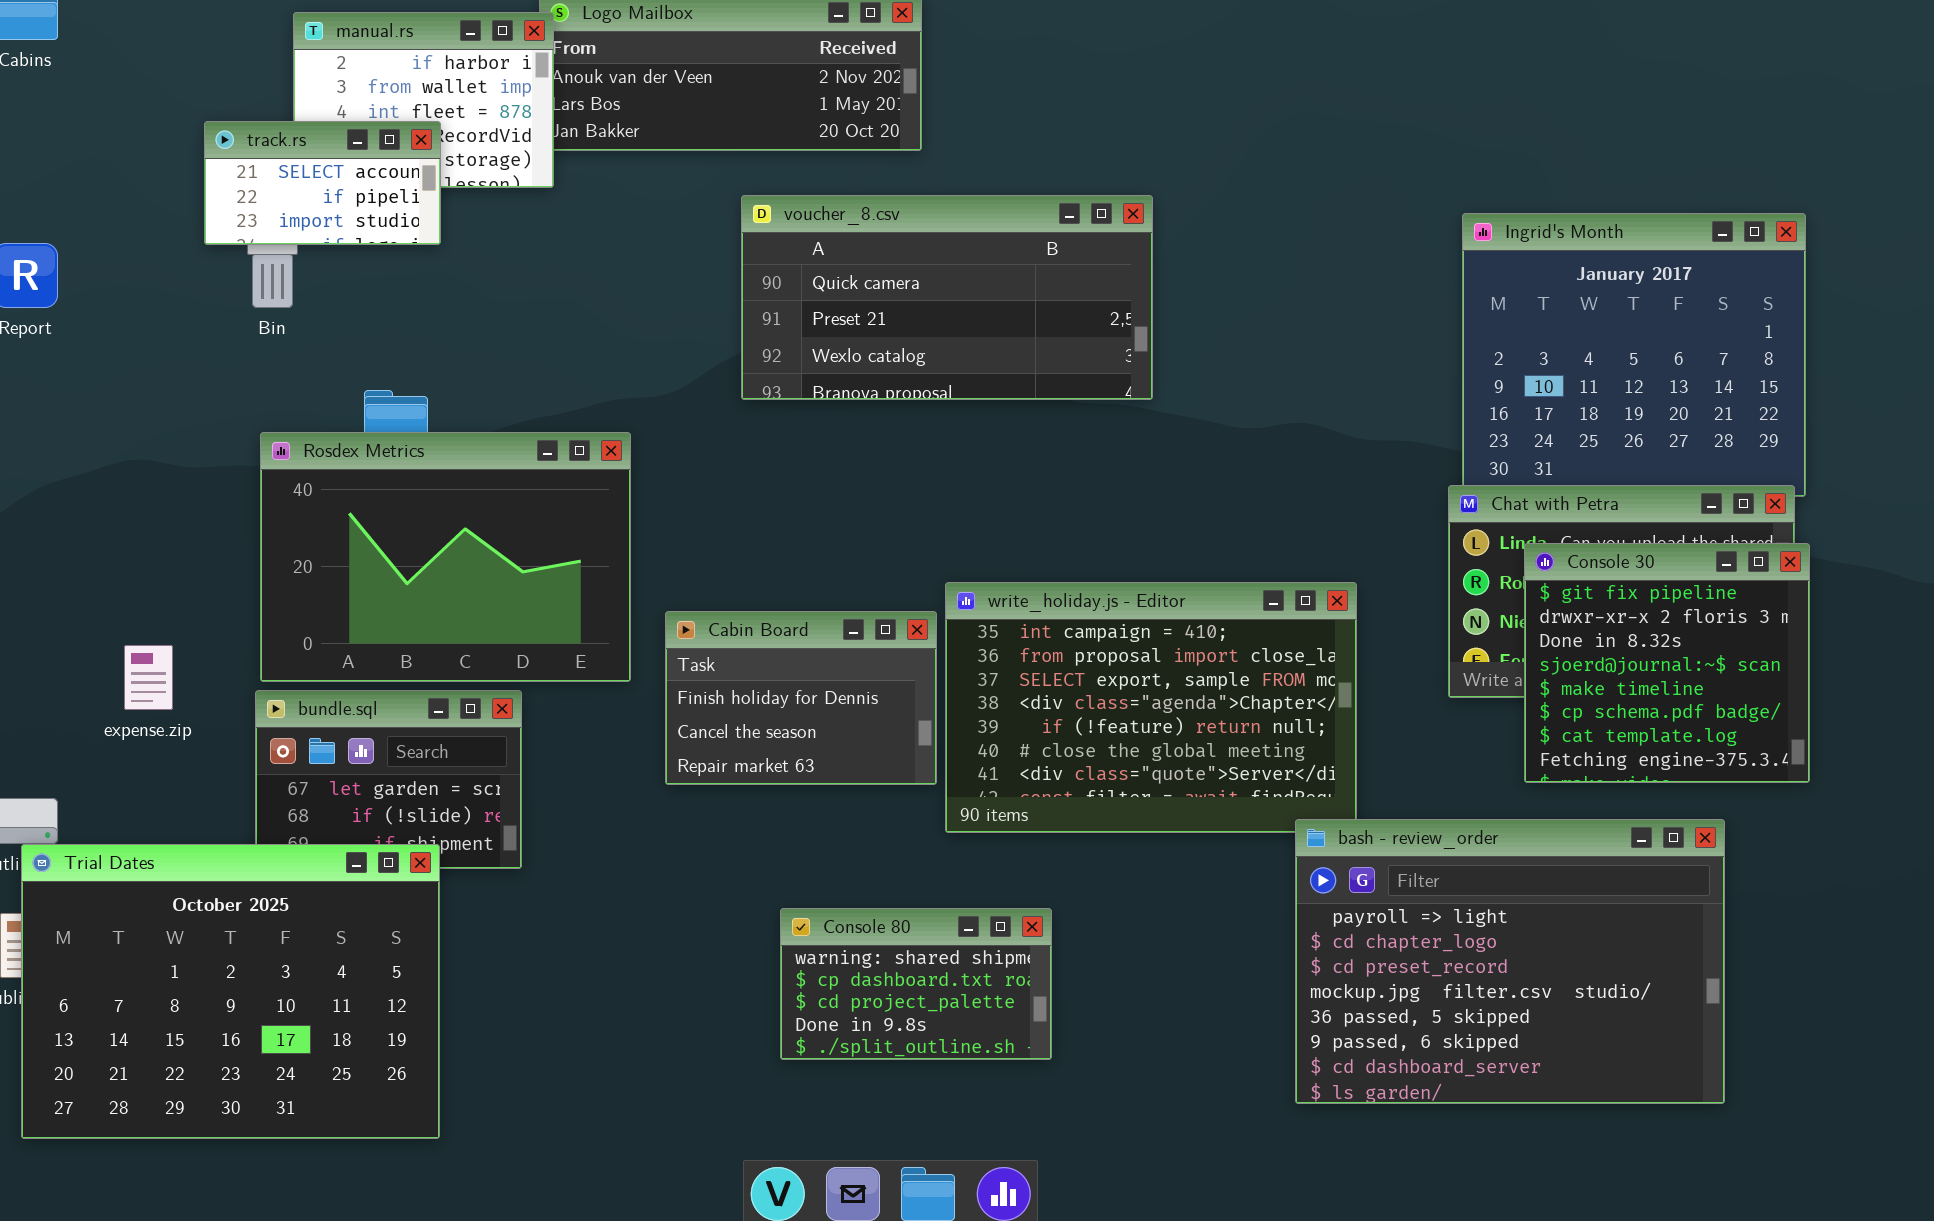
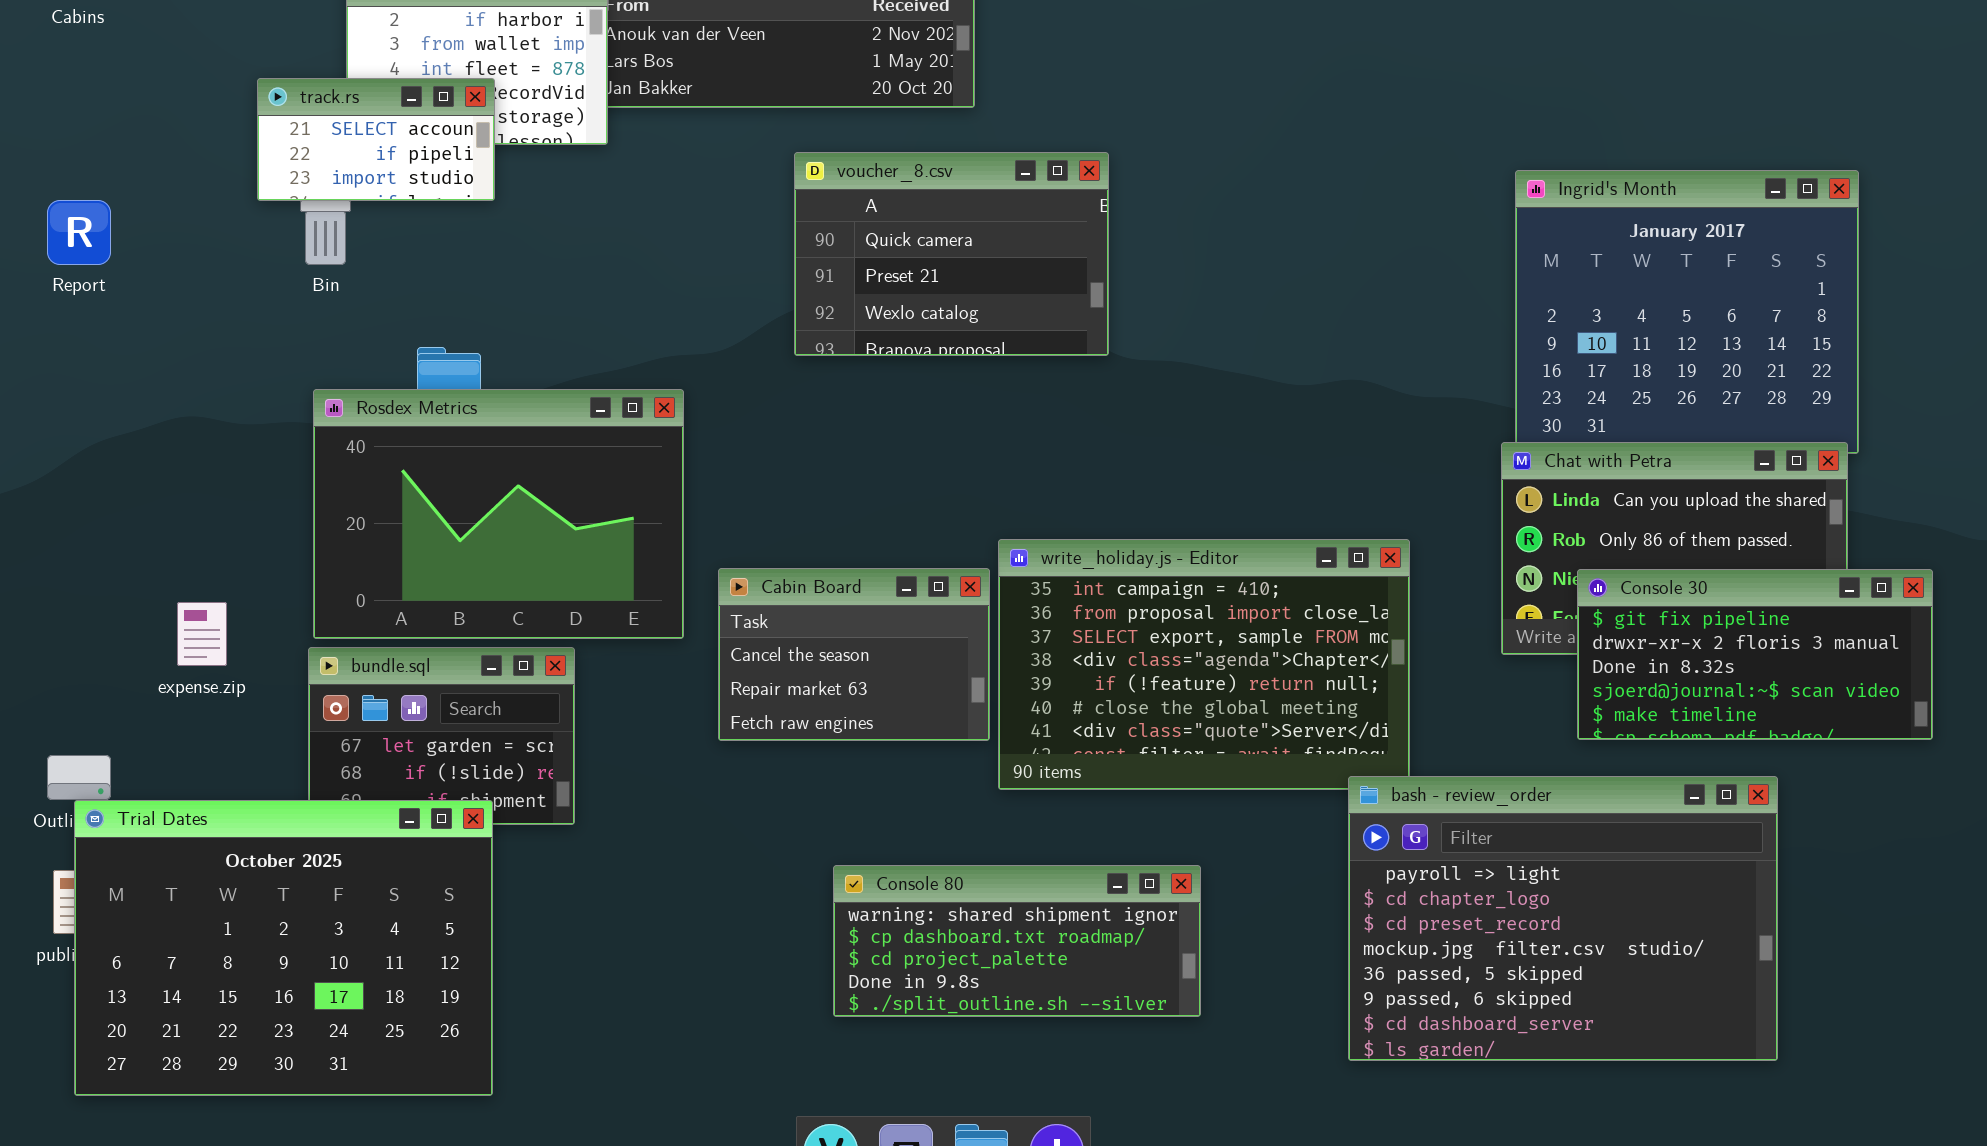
voucher_8.csv: [741,195,1153,400] -> [794,152,1109,356], resized
Console 30: [1524,543,1810,783] -> [1577,569,1933,740], resized
Cabin Board: [665,611,937,785] -> [718,568,990,741], scrolled down 1 row
Console 80: [780,908,1052,1060] -> [833,865,1201,1017], resized

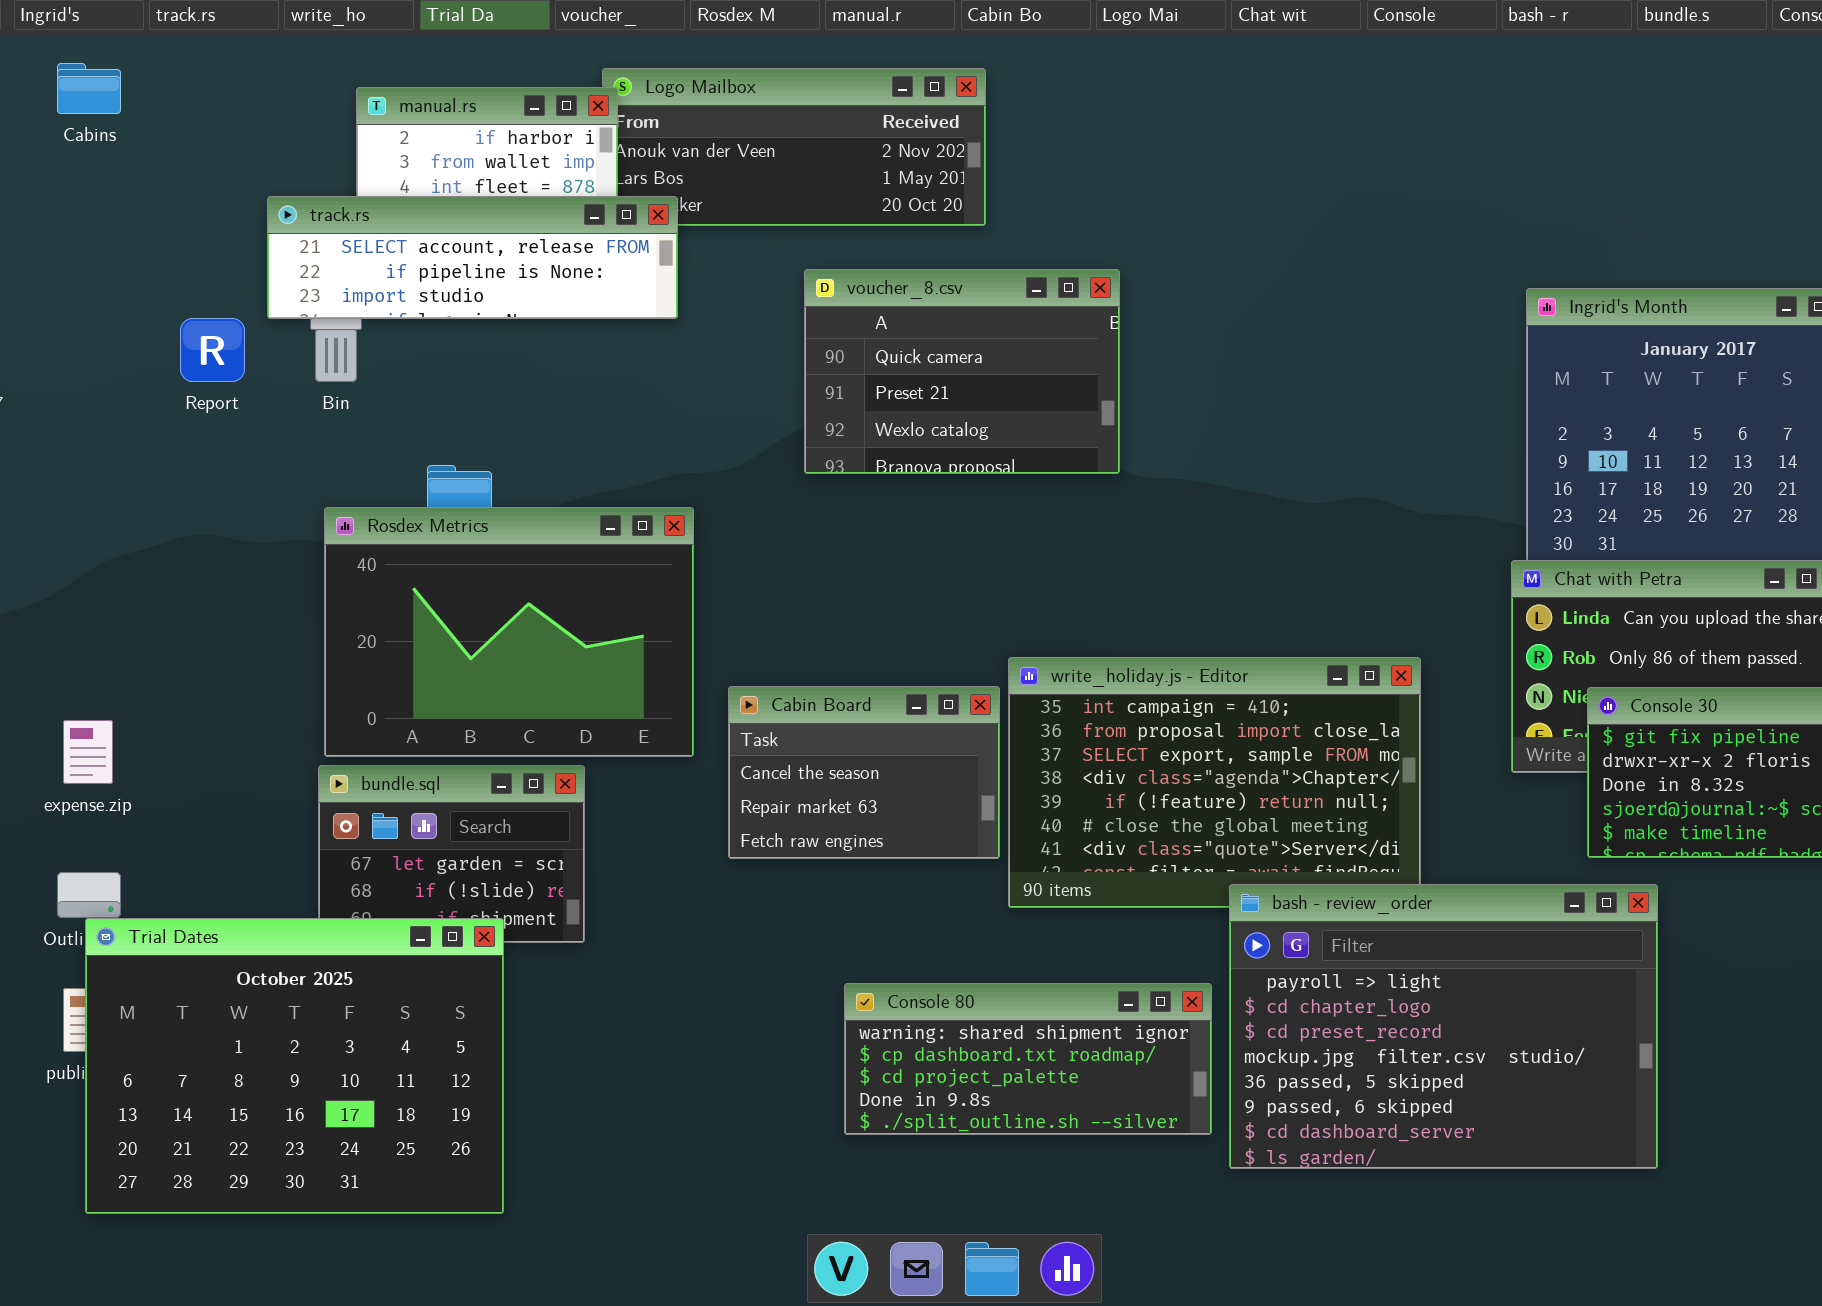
track.rs: [257,78,495,201] -> [267,196,678,319], resized
Report: [47,200,111,265] -> [180,318,245,382], moved
expense.zip: [177,602,227,666] -> [63,720,113,784], moved
bash - review_order: [1348,776,1778,1061] -> [1229,884,1658,1169], moved

